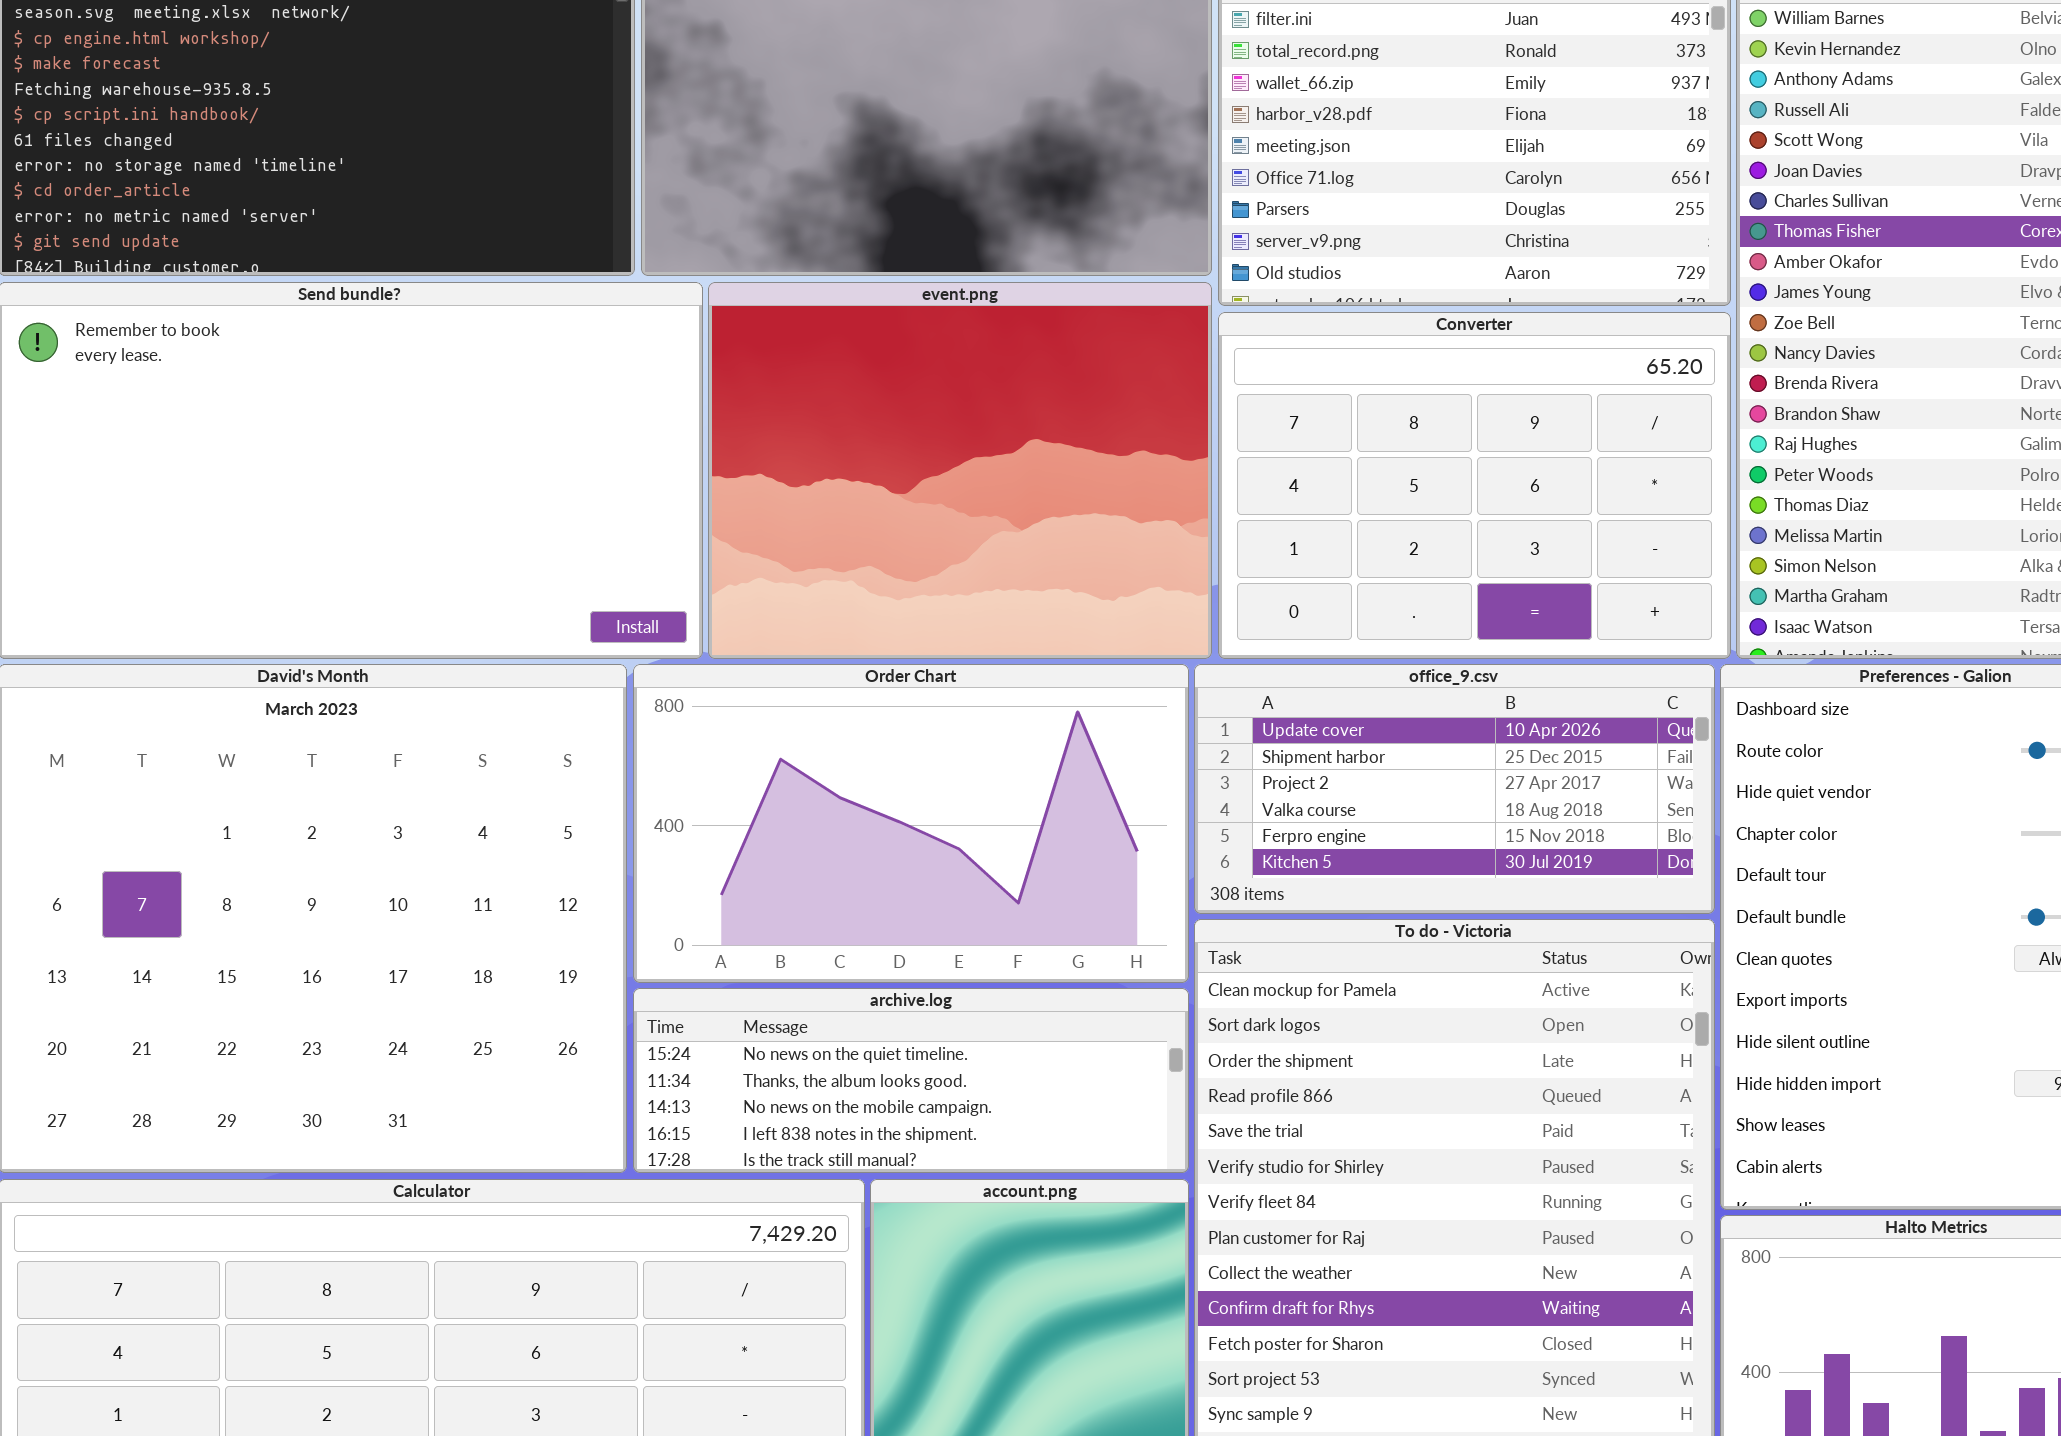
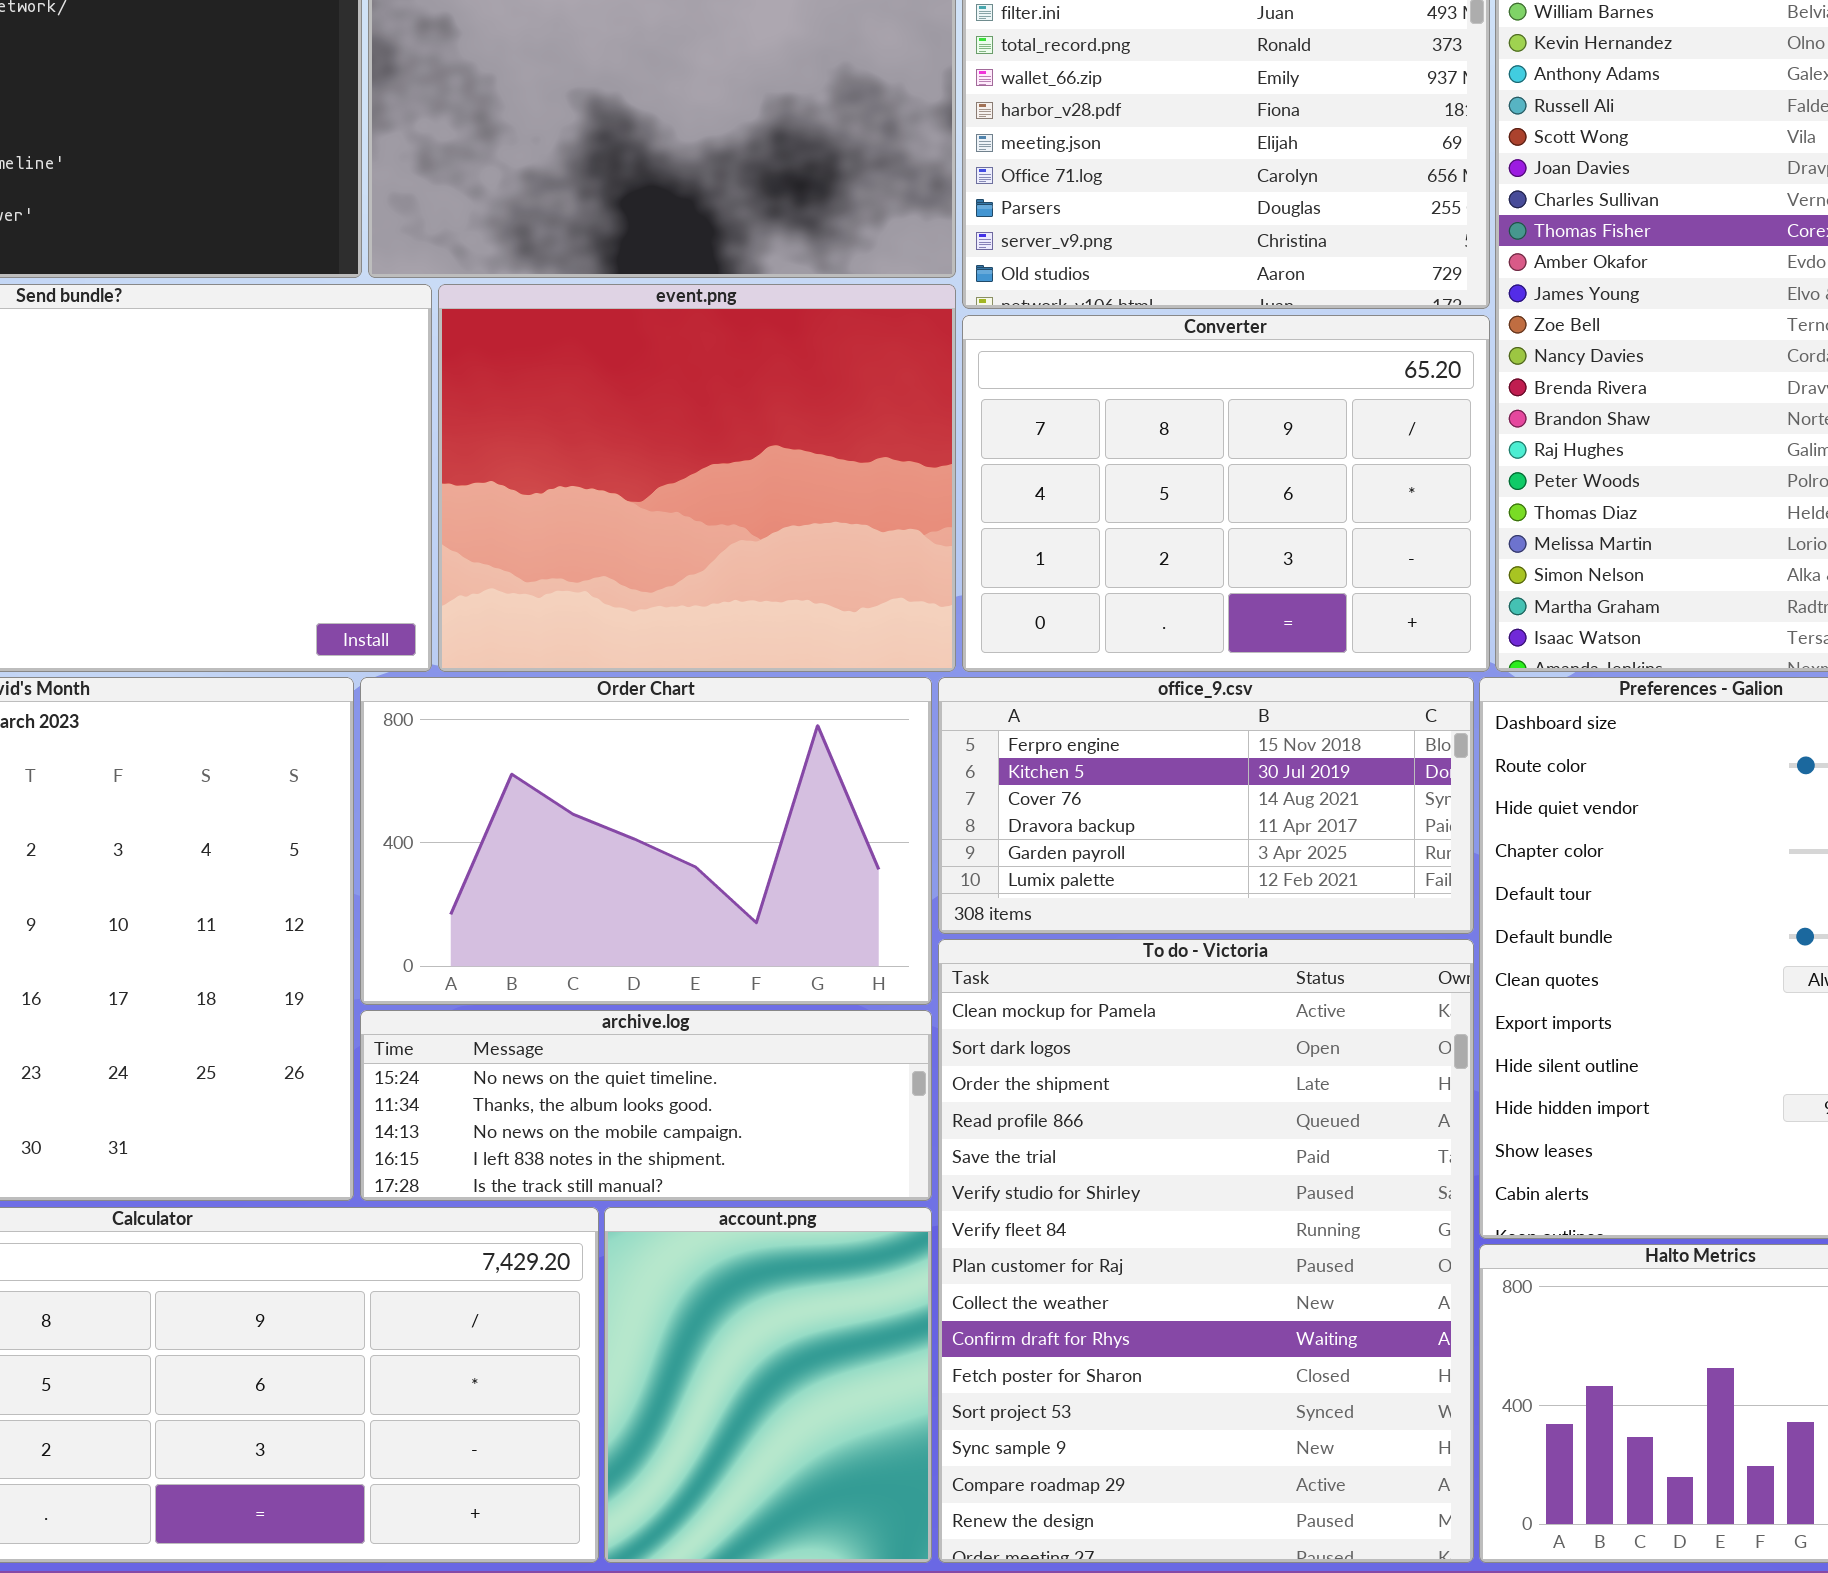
office_9.csv: [1194,664,1715,914] -> [938,677,1474,934], scrolled down 4 rows

